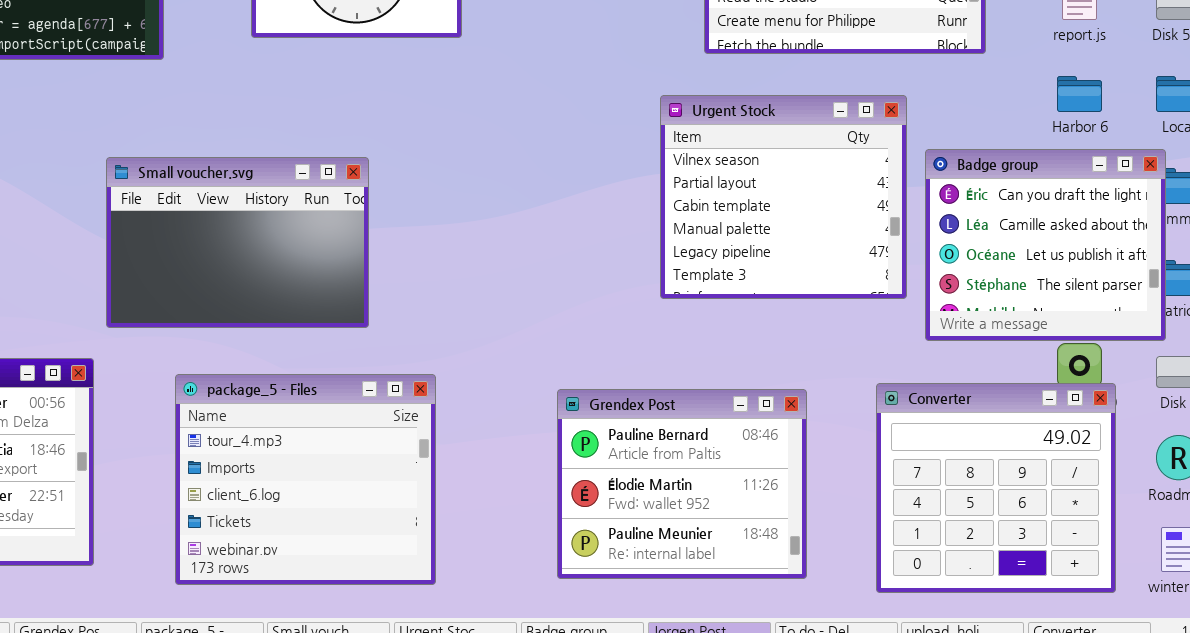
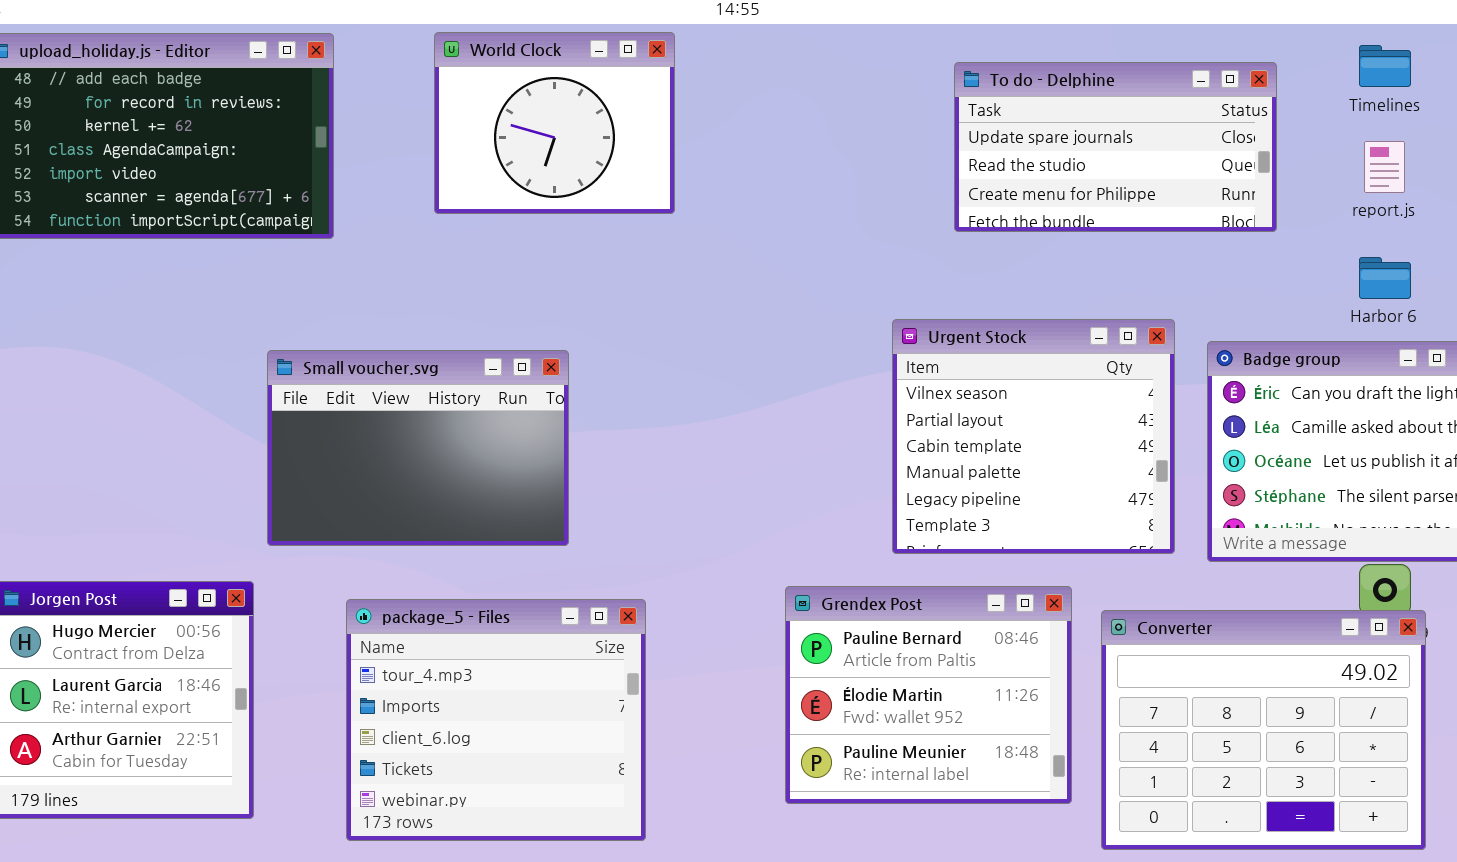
Urgent Stock: [660,95,907,299] -> [892,319,1175,554], moved
Converter: [876,383,1116,593] -> [1101,610,1426,850], resized
Grendex Post: [557,389,807,579] -> [785,586,1072,804], moved

